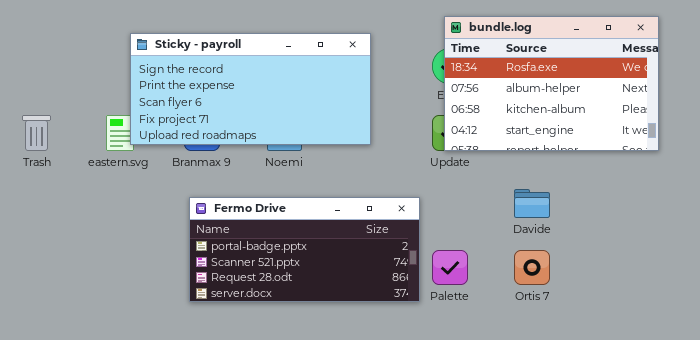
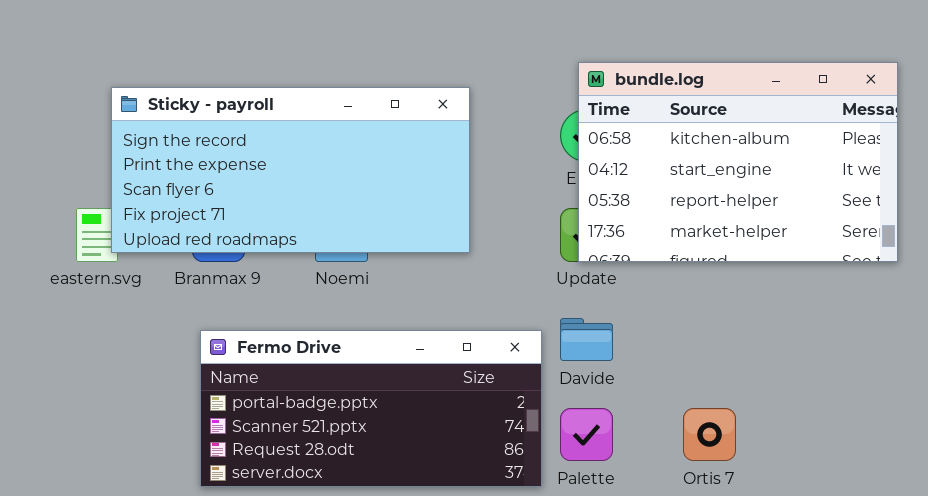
bundle.log: [444,16,659,151] -> [578,62,898,262], scrolled down 2 rows
Davide: [514,189,550,218] -> [560,318,613,361], moved

